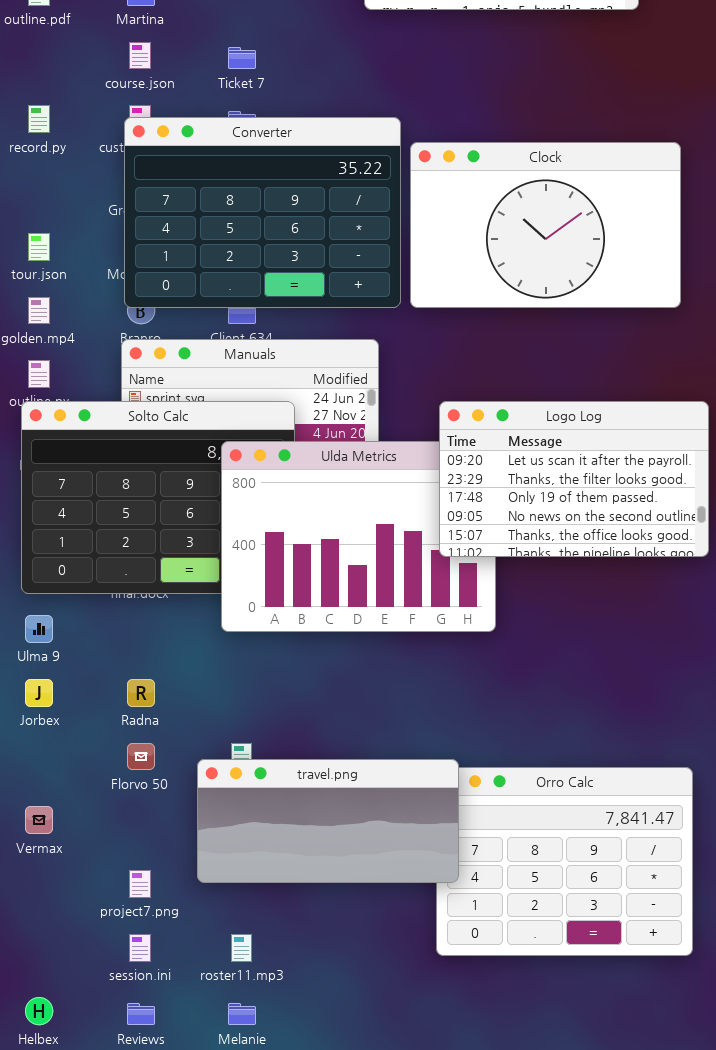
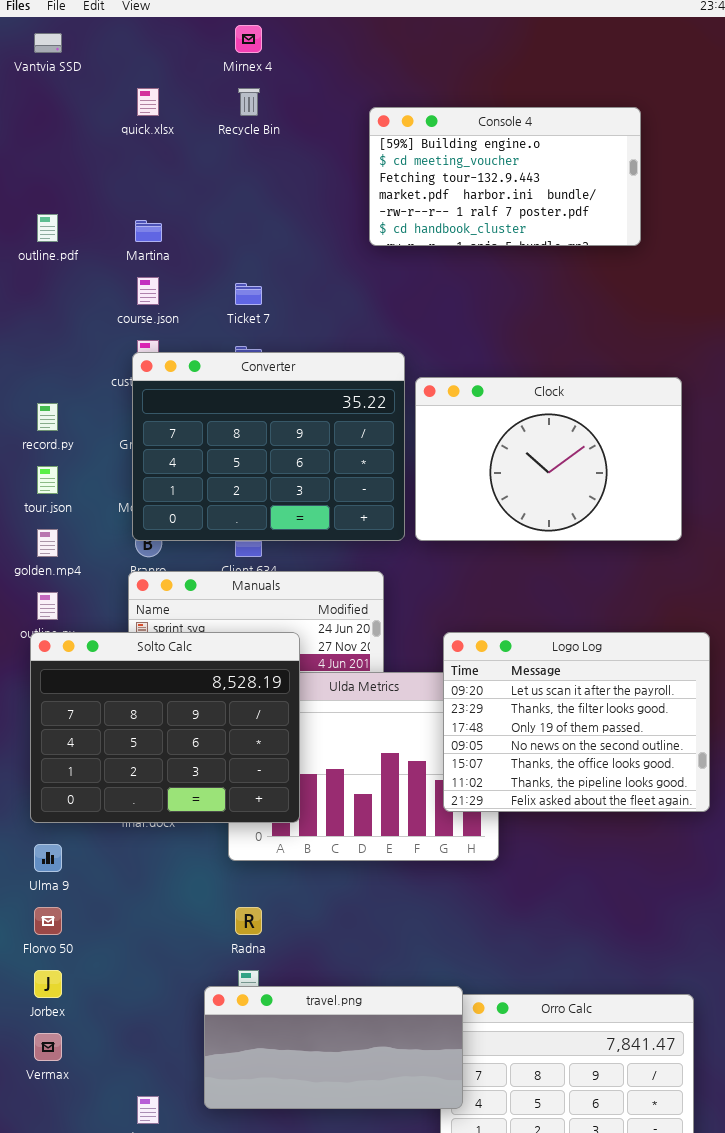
record.py: [28,105,50,133] -> [37,403,58,431], moved
Solto Calc: [21,401,295,594] -> [30,632,300,823], raised
Logo Log: [439,401,709,557] -> [443,632,710,812], resized
Jorbex: [25,679,53,707] -> [34,970,62,998], moved
Radna: [127,679,155,707] -> [235,907,262,935], moved
Florvo 50: [127,743,155,770] -> [34,907,62,935], moved

